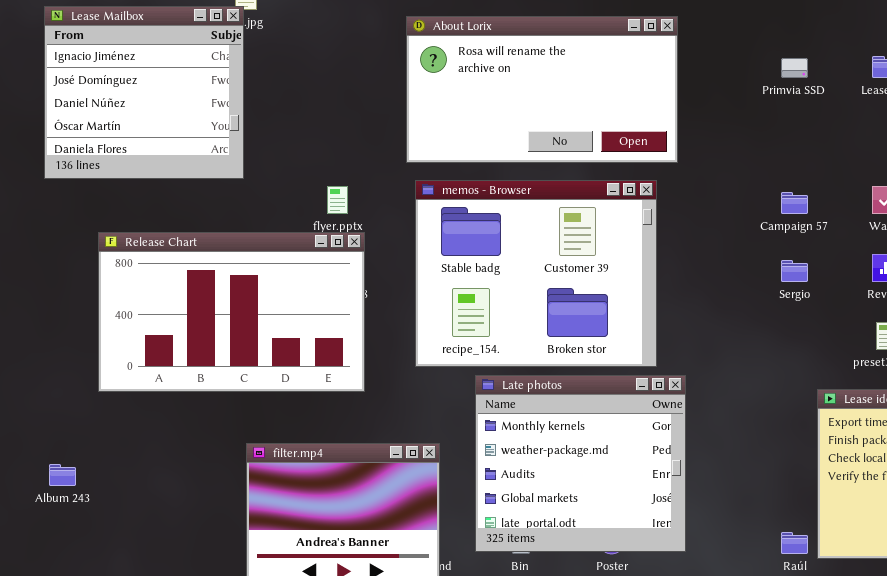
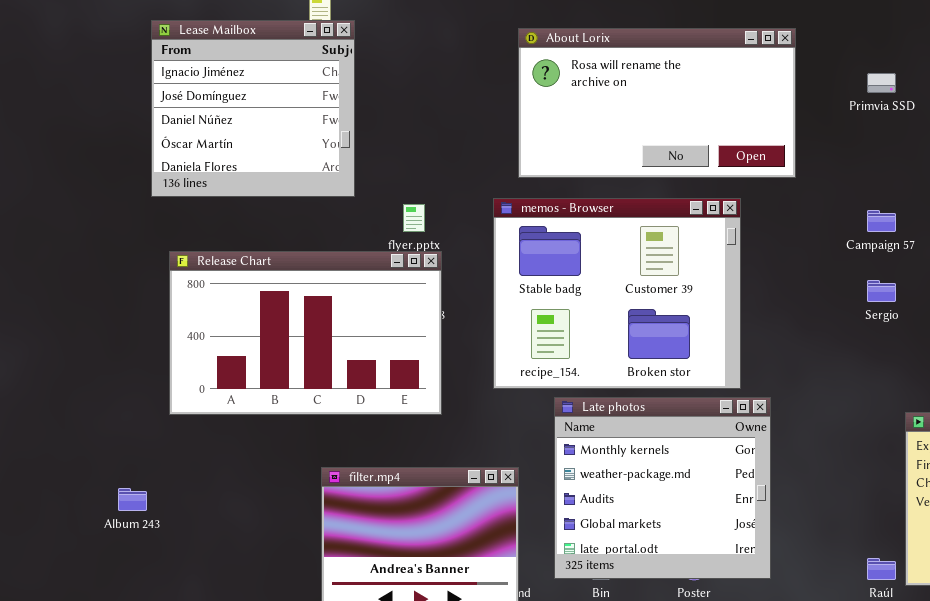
Lease Mailbox: [44,6,244,179] -> [151,20,355,197], moved
About Lorix: [406,16,678,163] -> [518,28,796,178], moved

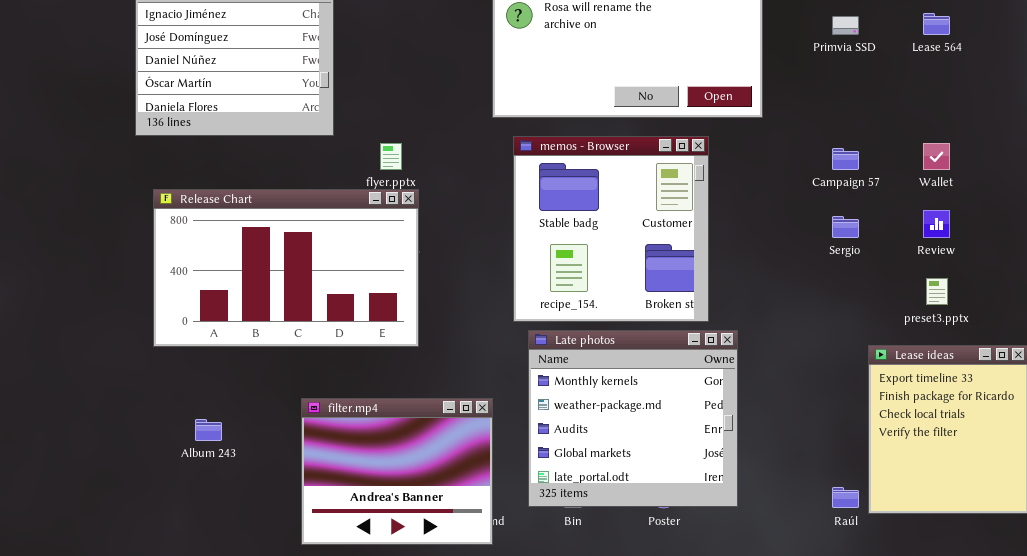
memos - Browser: [493,198,741,389] -> [513,136,709,322], resized
Album 243: [118,488,147,511] -> [195,419,222,441], moved

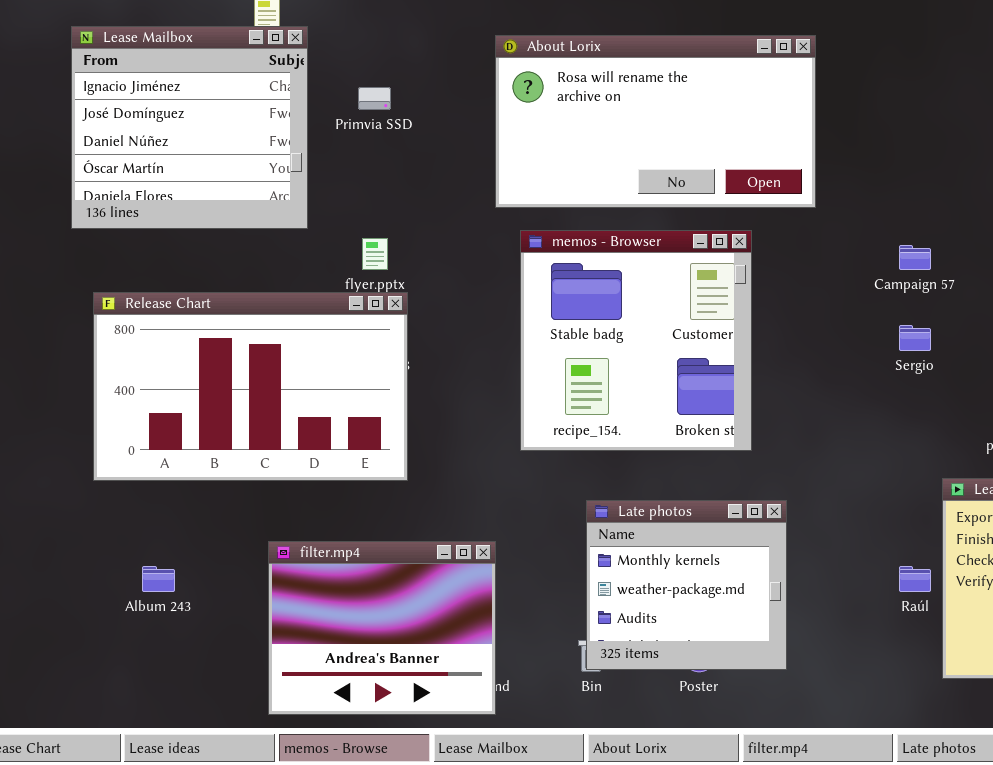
Primvia SSD: [832,16,859,35] -> [358,87,391,110], moved
Late photos: [528,330,738,507] -> [586,500,787,670], resized
Raúl: [832,487,859,508] -> [899,566,931,592], moved

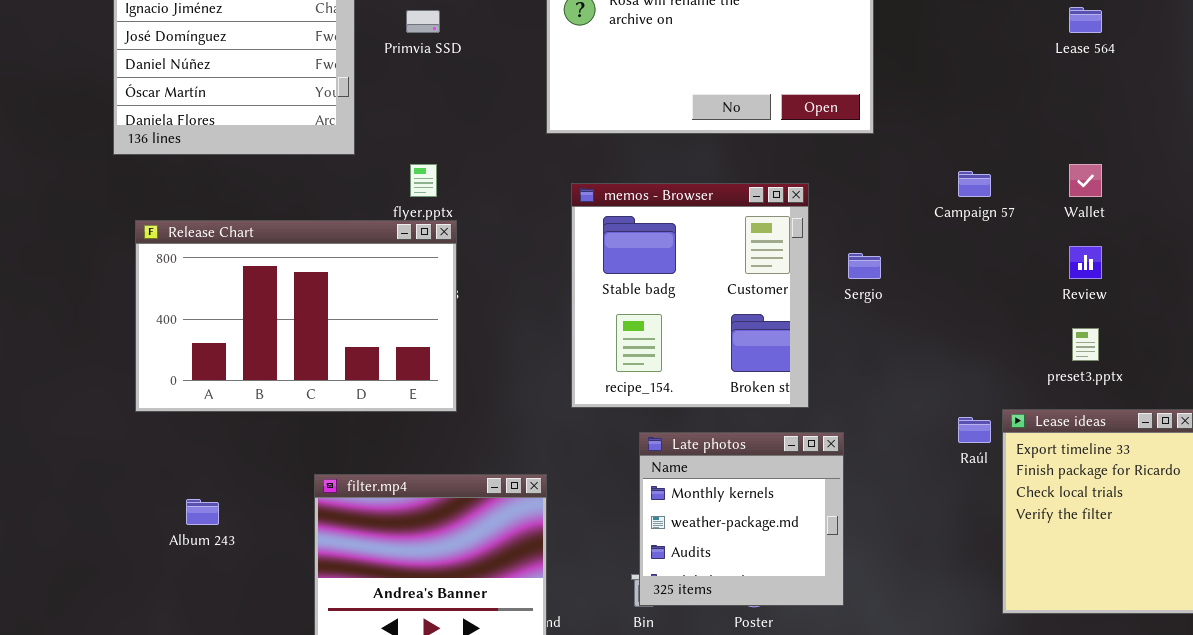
memos - Browser: [520,230,752,451] -> [571,183,809,408], moved
Sergio: [899,325,931,351] -> [848,253,881,279], moved
Raúl: [899,566,931,592] -> [958,417,991,443], moved

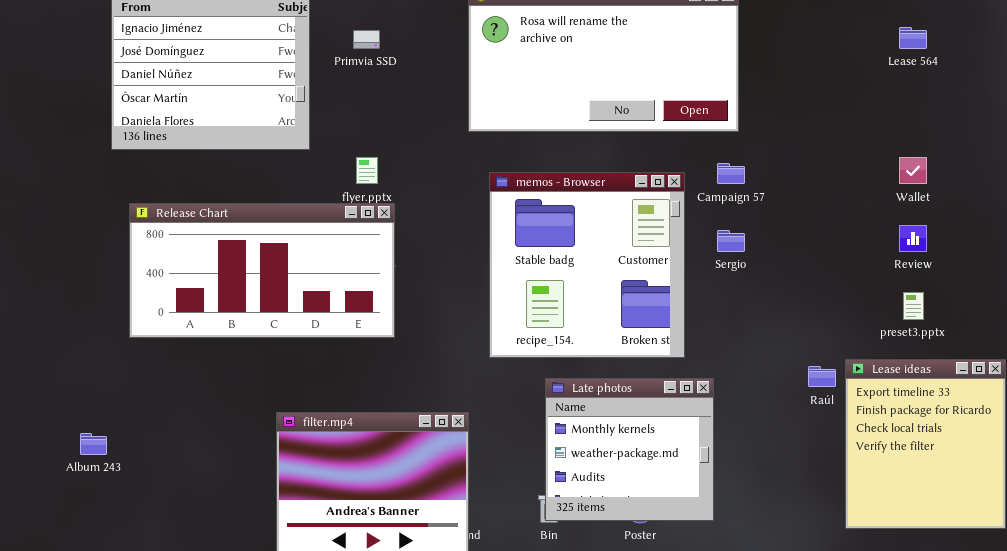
Campaign 57: [958,171,991,197] -> [717,163,745,184], moved
Release Chart: [135,220,457,412] -> [129,203,395,338], resized
Album 243: [186,499,219,525] -> [80,433,107,455], moved

